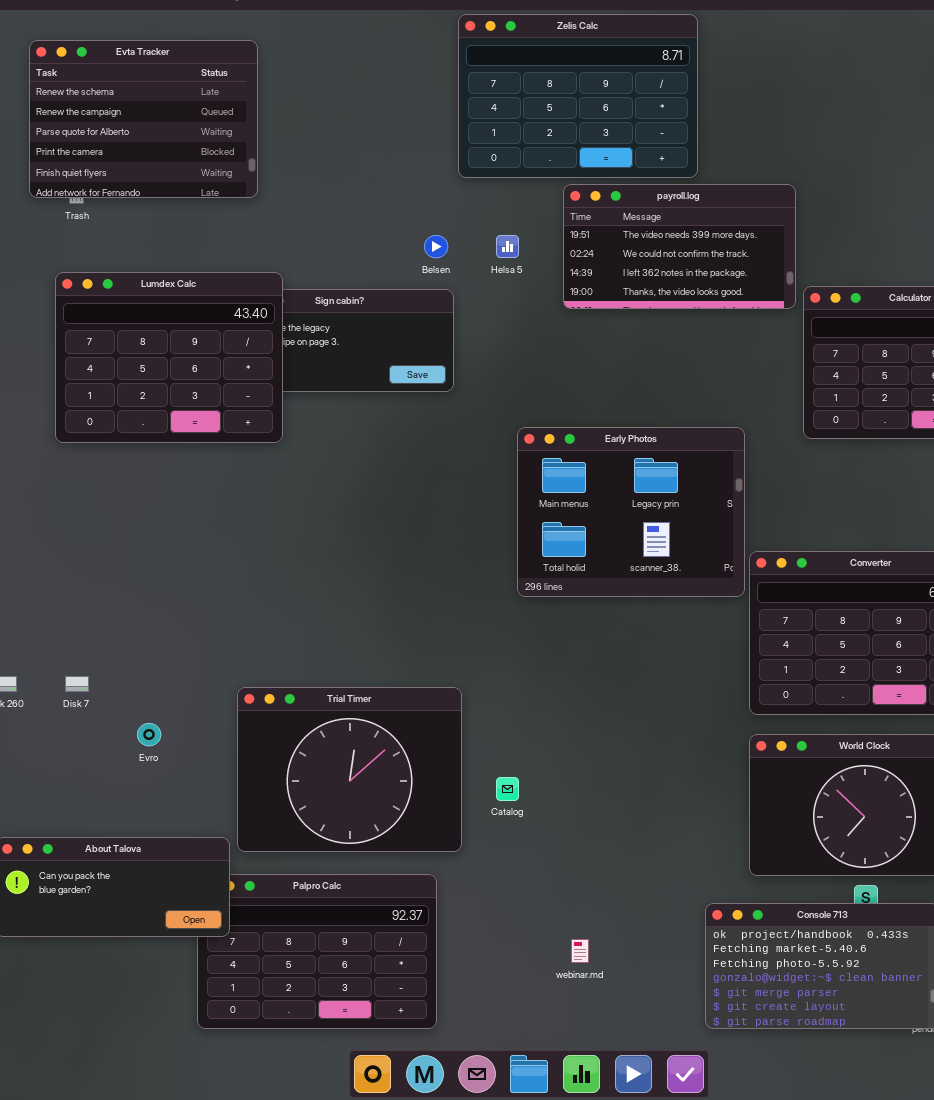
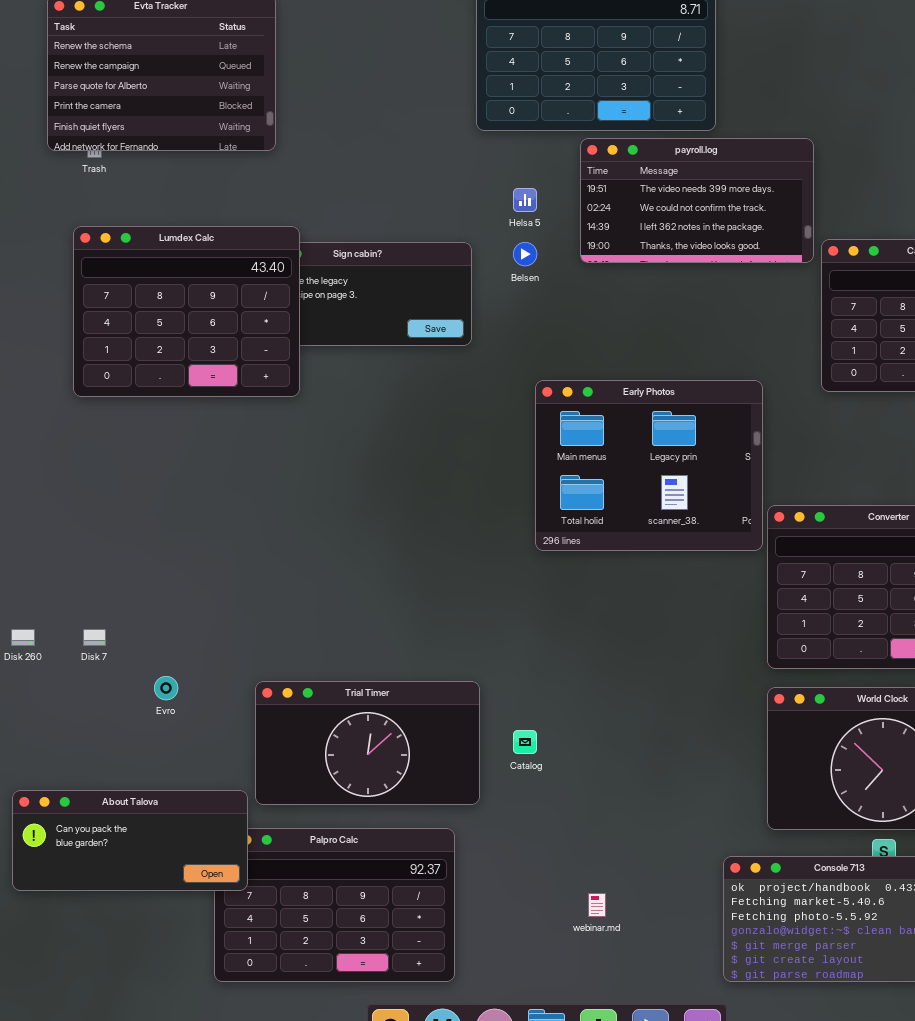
Belsen: [424,235,448,258] -> [513,242,537,266], moved
Trial Timer: [237,687,462,852] -> [255,681,480,805], resized

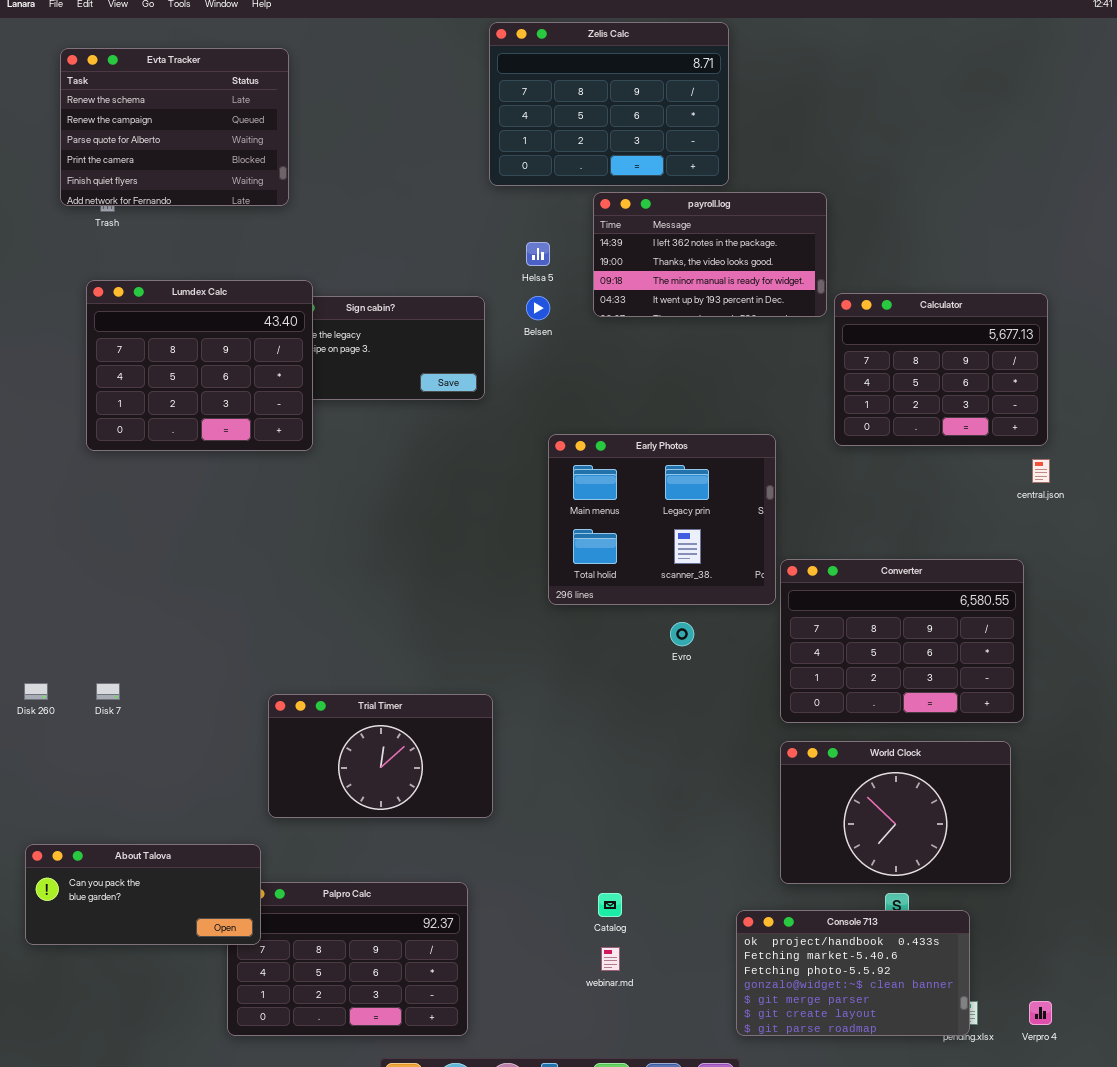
payroll.log: [580,138,814,263] -> [593,192,827,317], scrolled down 2 rows
Evro: [154,676,178,700] -> [670,622,694,646], moved
Trial Timer: [255,681,480,805] -> [268,694,493,818], moved
Catalog: [513,730,537,754] -> [598,893,622,917], moved

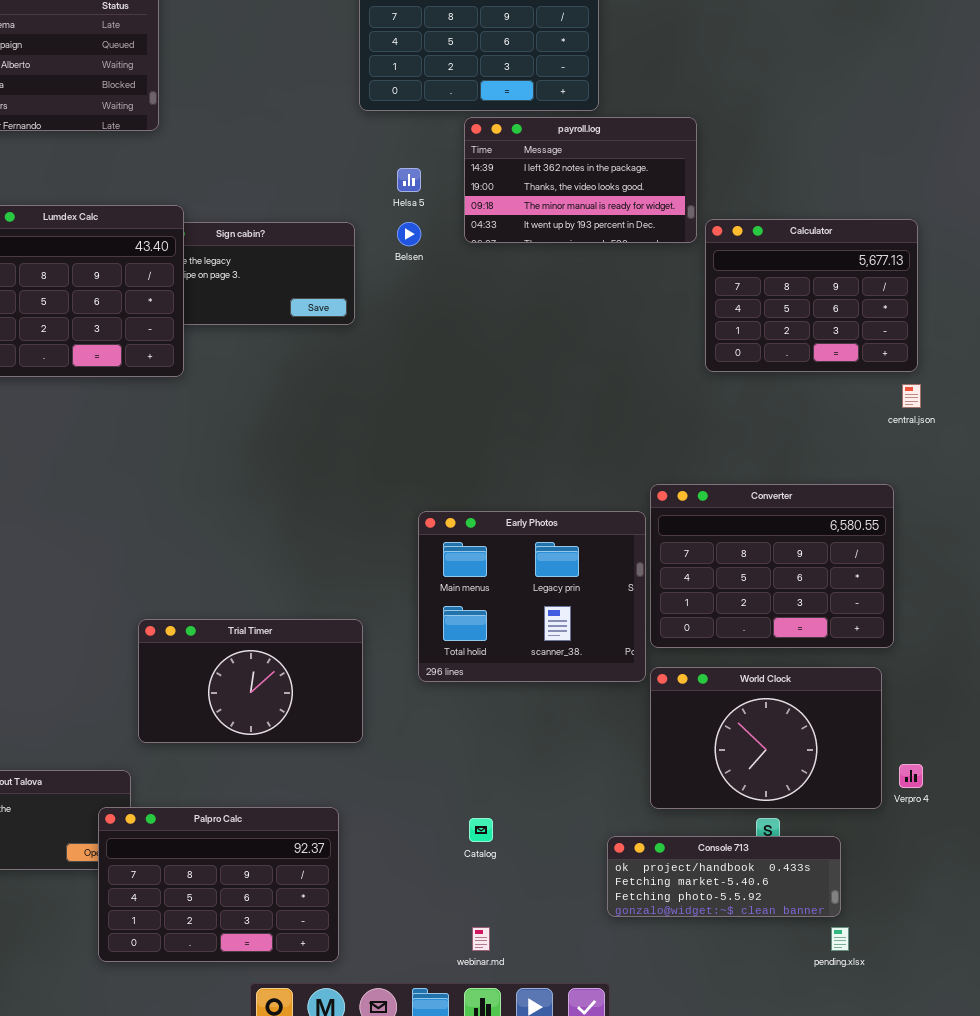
Early Photos: [548,434,776,605] -> [418,511,646,682], moved
Palpro Calc: [227,882,468,1036] -> [98,807,339,962], raised
Console 713: [736,910,970,1036] -> [607,836,841,917], resized
webinar.md: [601,947,620,971] -> [472,927,490,951], moved
Verpro 4: [1029,1001,1052,1025] -> [899,764,923,788], moved

